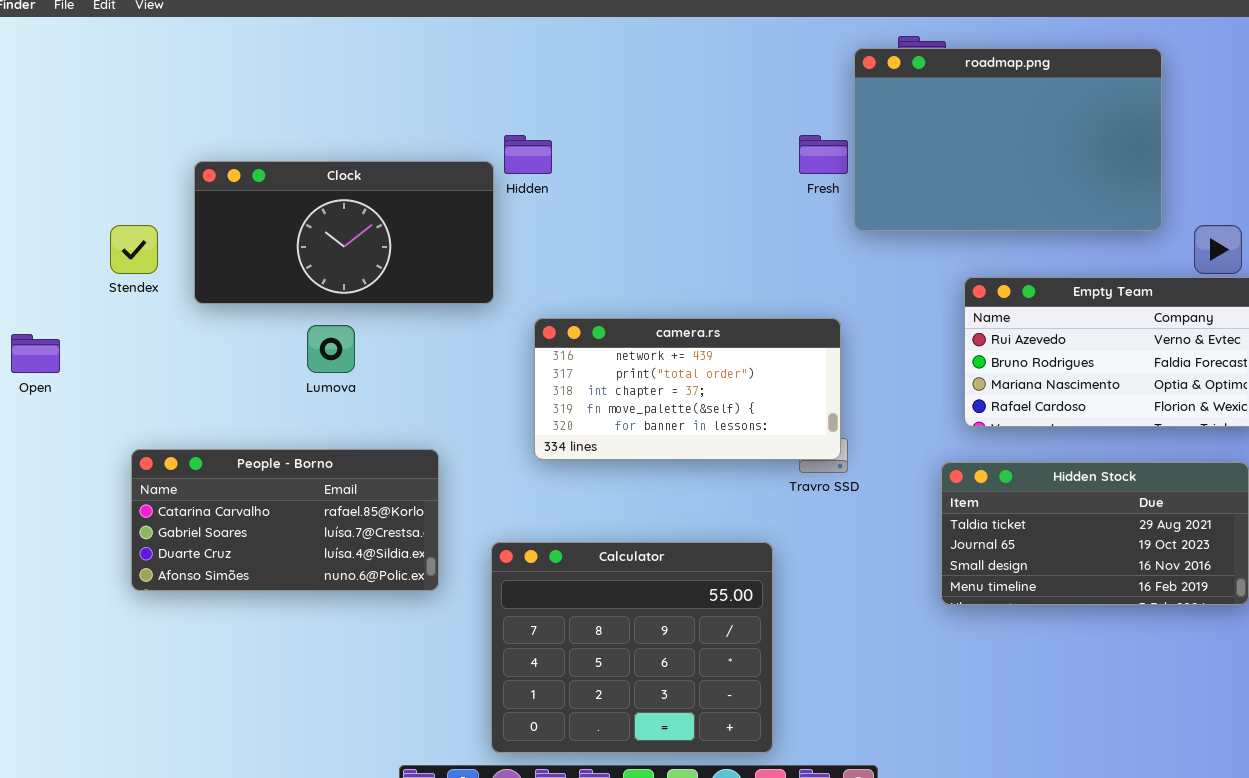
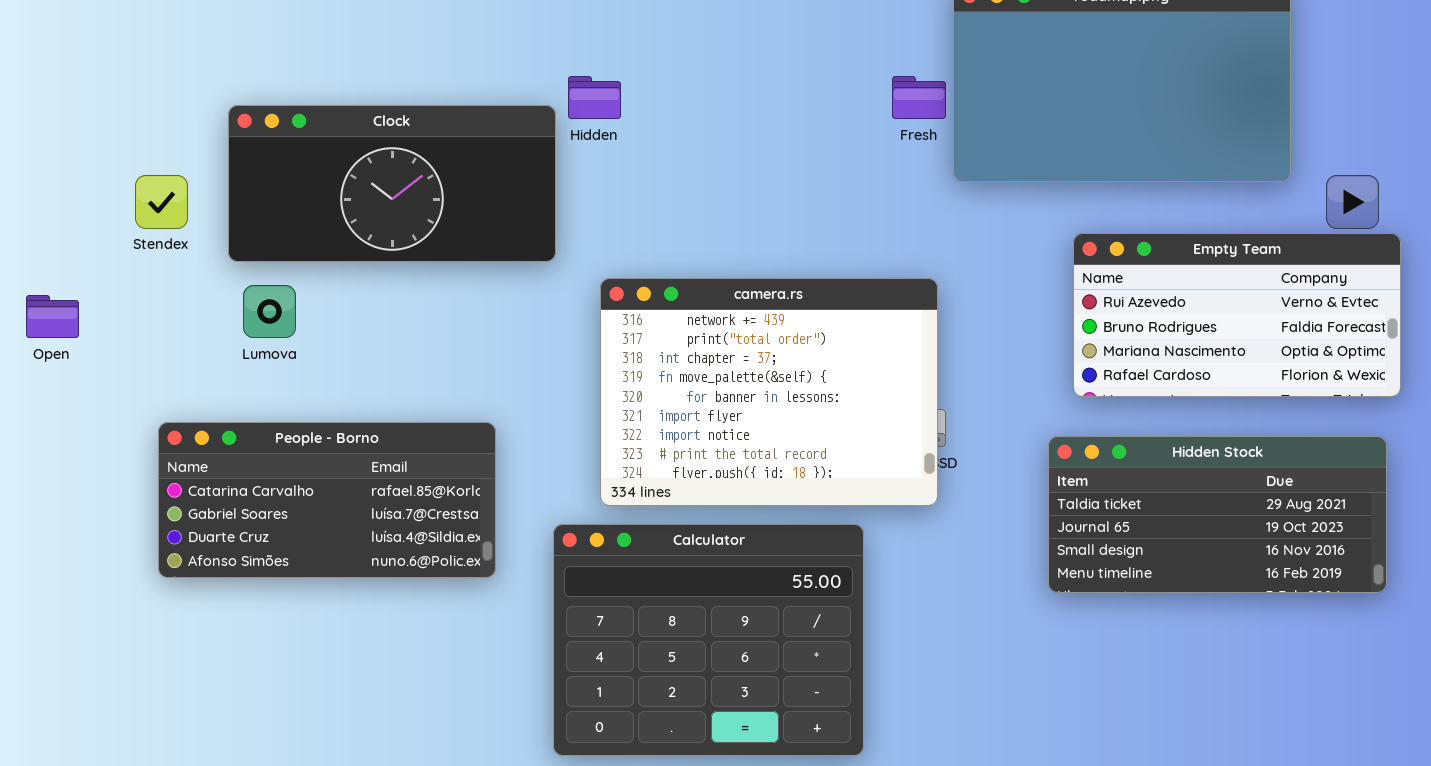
camera.rs: [534,318,841,460] -> [600,278,938,506], resized
Lumova: [307,325,355,373] -> [243,285,296,338], moved

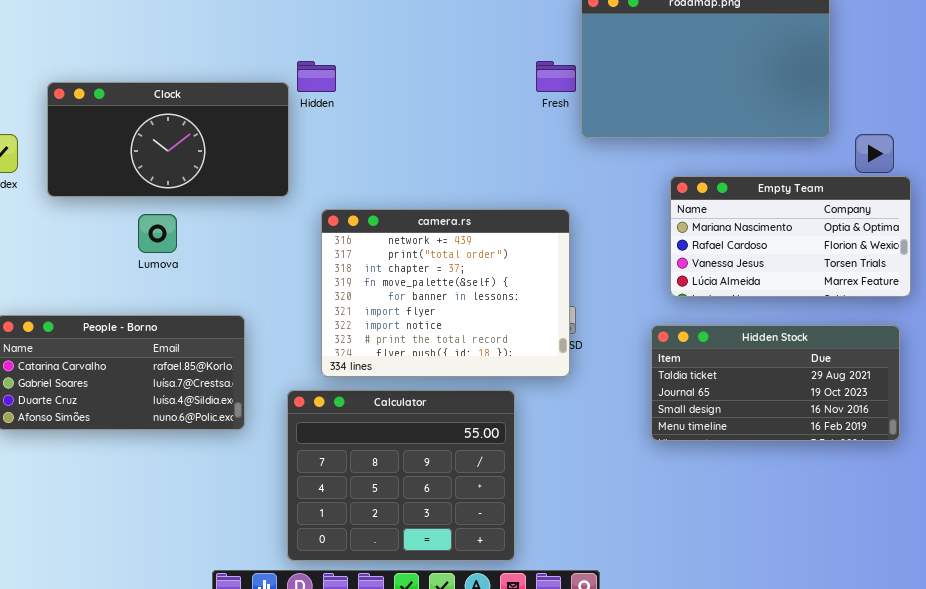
Empty Team: [1073,233,1401,397] -> [670,176,911,297], scrolled down 2 rows
Lumova: [243,285,296,338] -> [138,214,177,253], moved

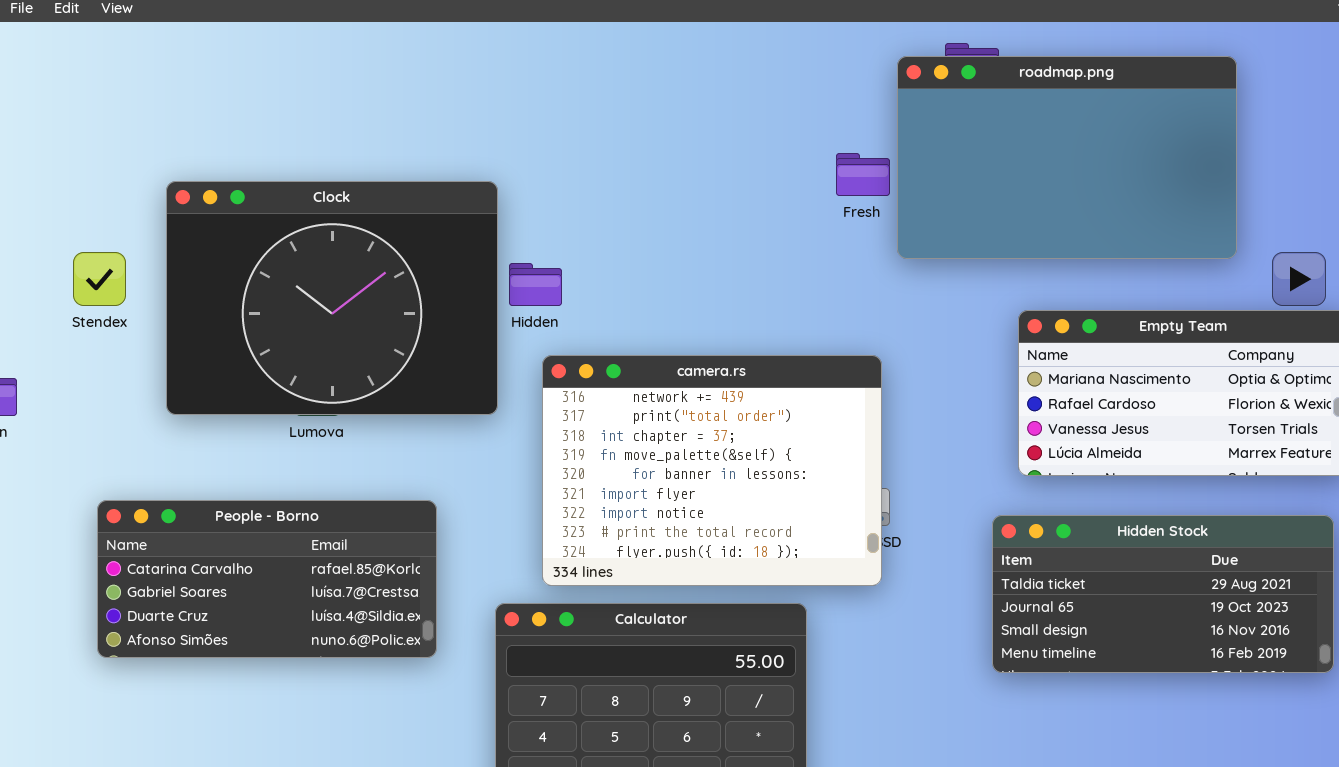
Hidden: [297,61,336,92] -> [509,263,562,306], moved
Clock: [47,82,289,197] -> [166,181,498,415], resized

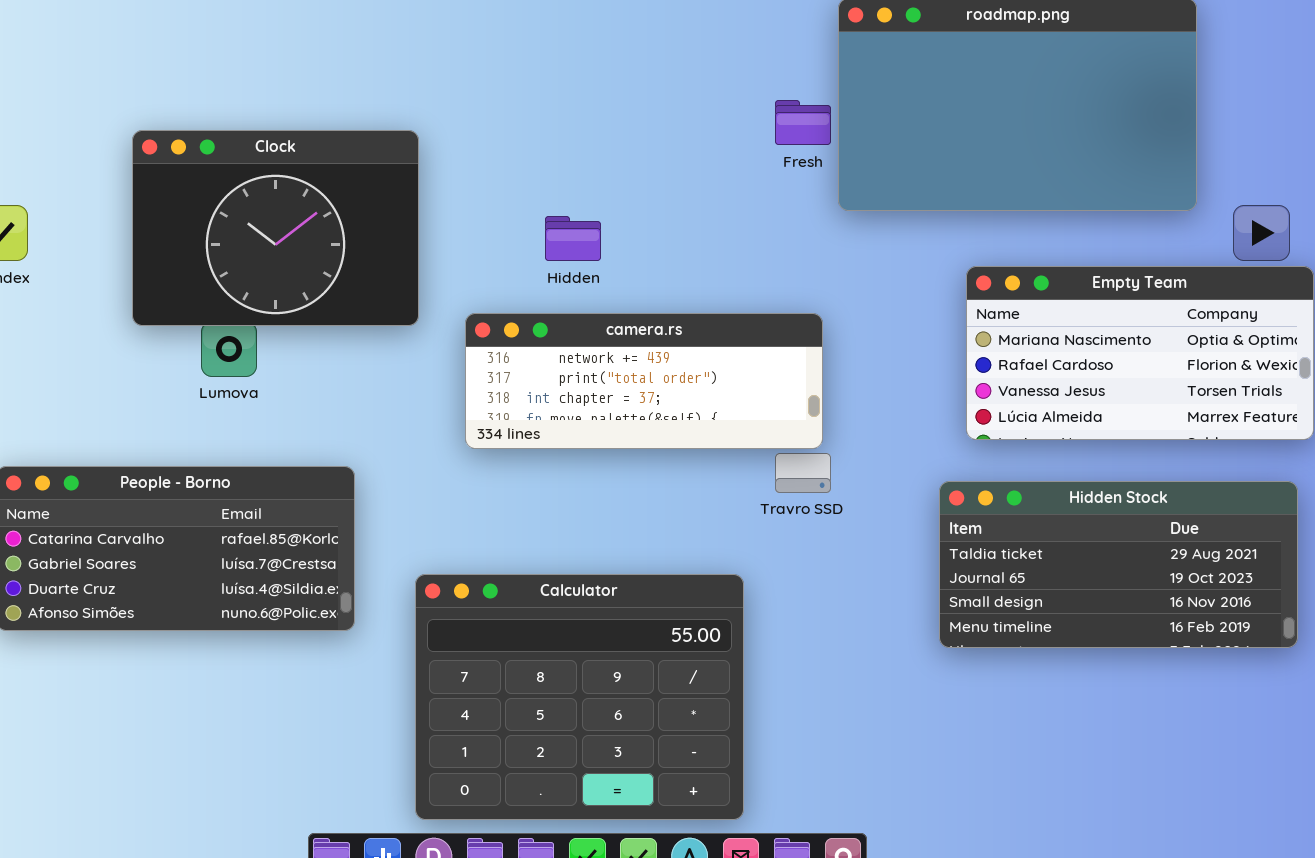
Clock: [166,181,498,415] -> [132,130,419,326], resized
Hidden: [509,263,562,306] -> [545,216,601,261], moved
camera.rs: [542,355,882,586] -> [465,313,823,449], resized

